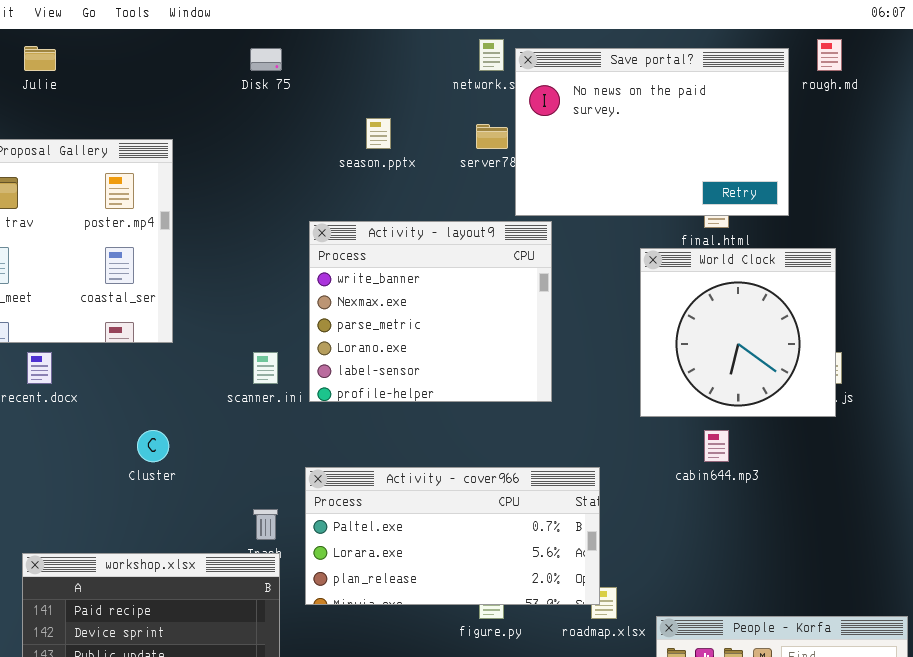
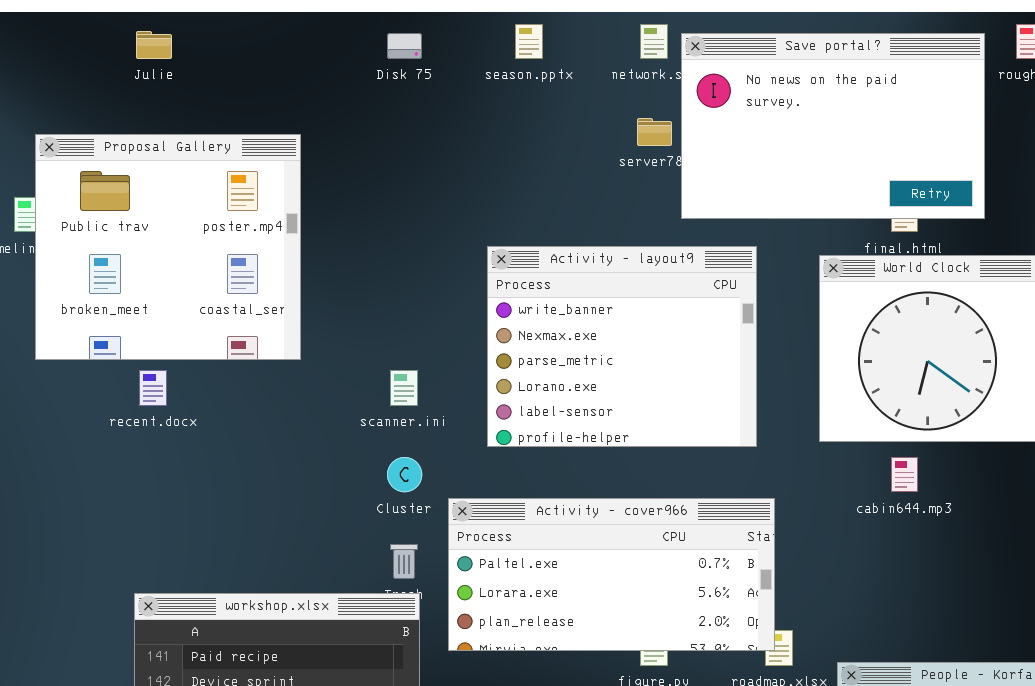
season.pptx: [366,118,391,149] -> [515,24,543,59], moved
Activity - layout9: [309,221,552,402] -> [487,246,757,447], moved
Cluster: [137,430,169,462] -> [387,457,422,492], moved

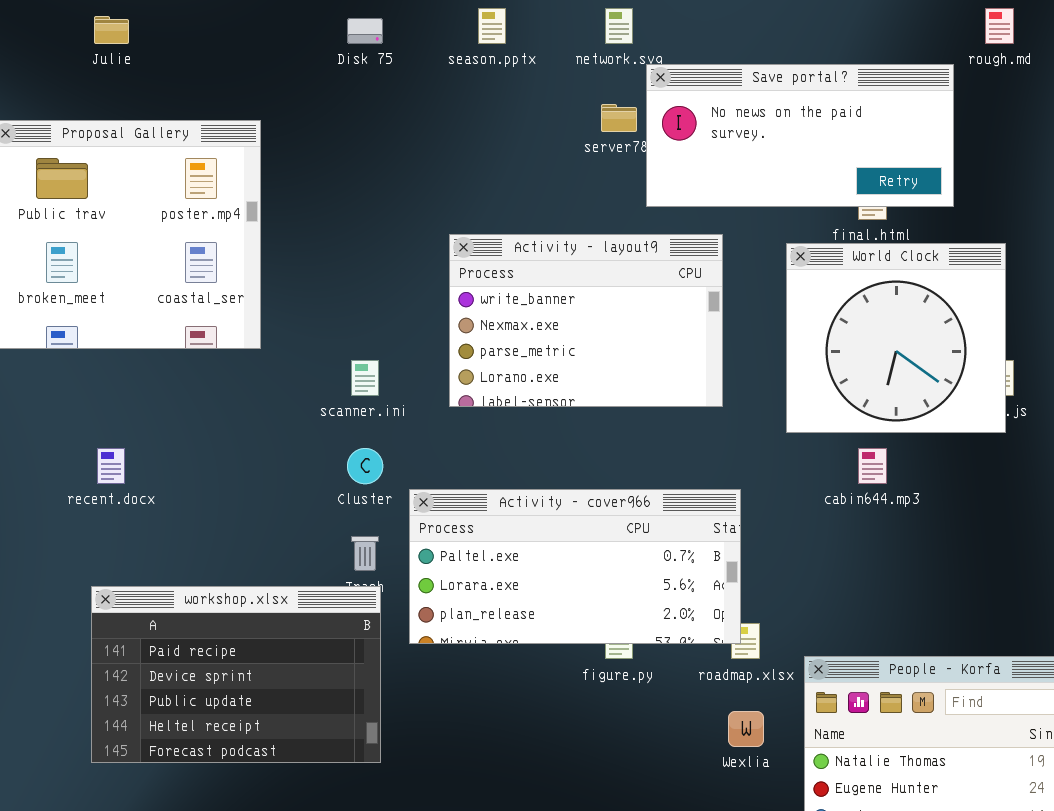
Save portal?: [681,33,985,219] -> [646,64,954,207], resized
Activity - layout9: [487,246,757,447] -> [449,234,723,407], resized
recent.docx: [139,370,167,406] -> [97,448,125,484], moved

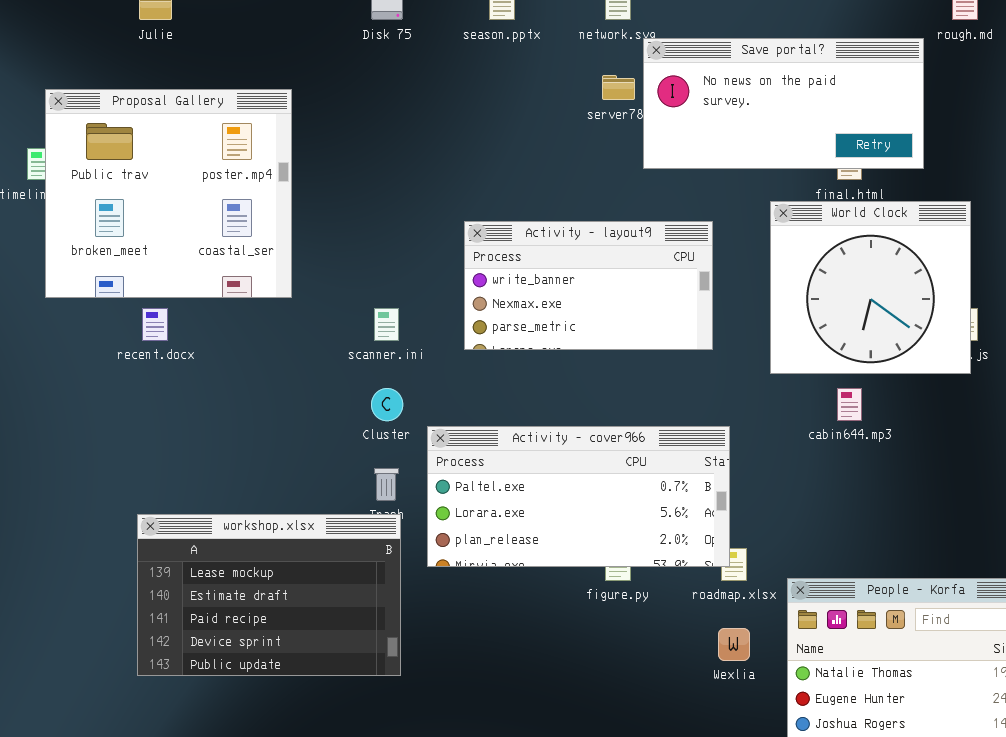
Activity - layout9: [449,234,723,407] -> [464,221,713,350], resized
recent.docx: [97,448,125,484] -> [142,308,168,341], moved
workshop.xlsx: [91,586,381,763] -> [137,514,401,676], scrolled up 2 rows

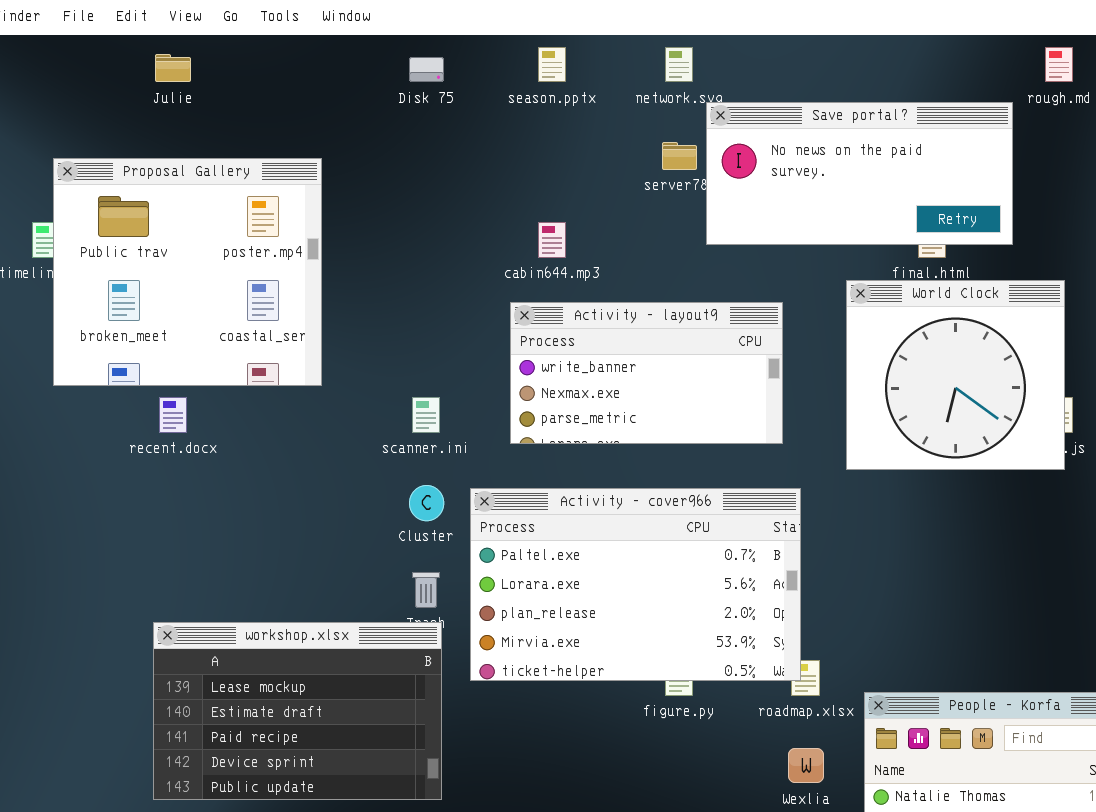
cabin644.mp3: [837,388,862,421] -> [538,222,566,258], moved
Activity - cover966: [427,426,730,567] -> [470,488,801,681], resized

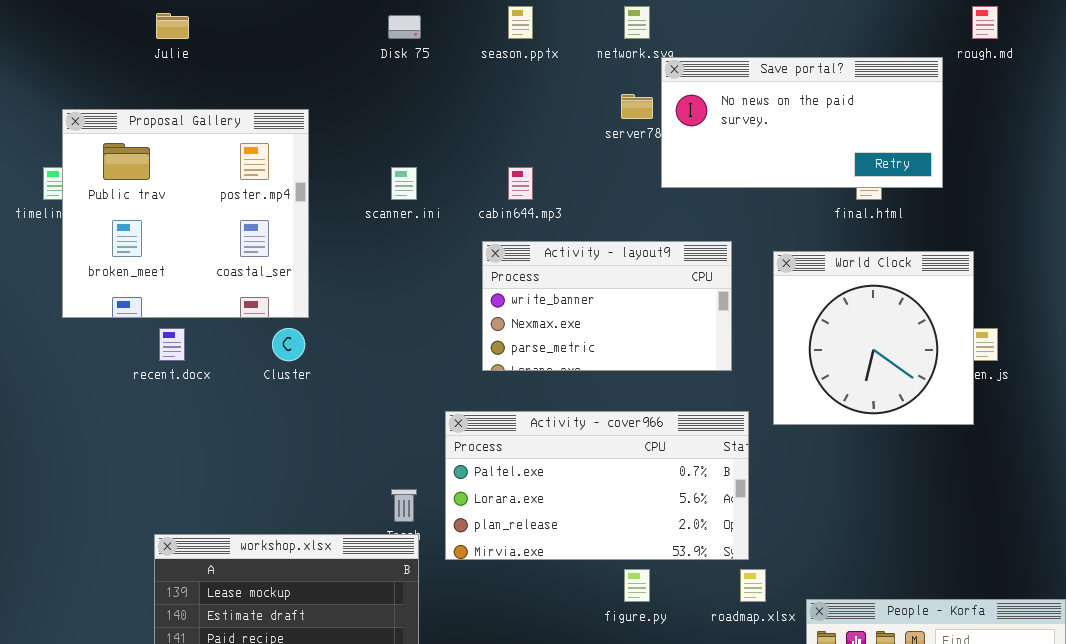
World Clock: [846,280,1065,470] -> [773,251,974,425], moved
scanner.ini: [412,397,440,433] -> [391,167,417,200], moved
Cluster: [409,485,444,521] -> [272,328,305,361], moved
Activity - cover966: [470,488,801,681] -> [445,411,749,560], resized

